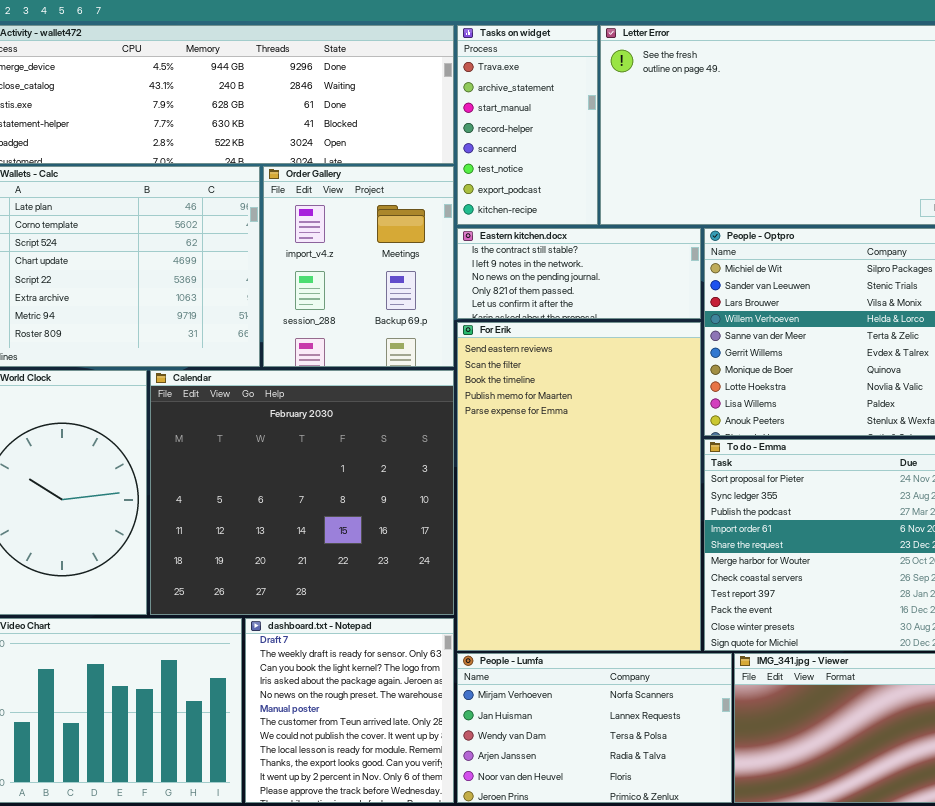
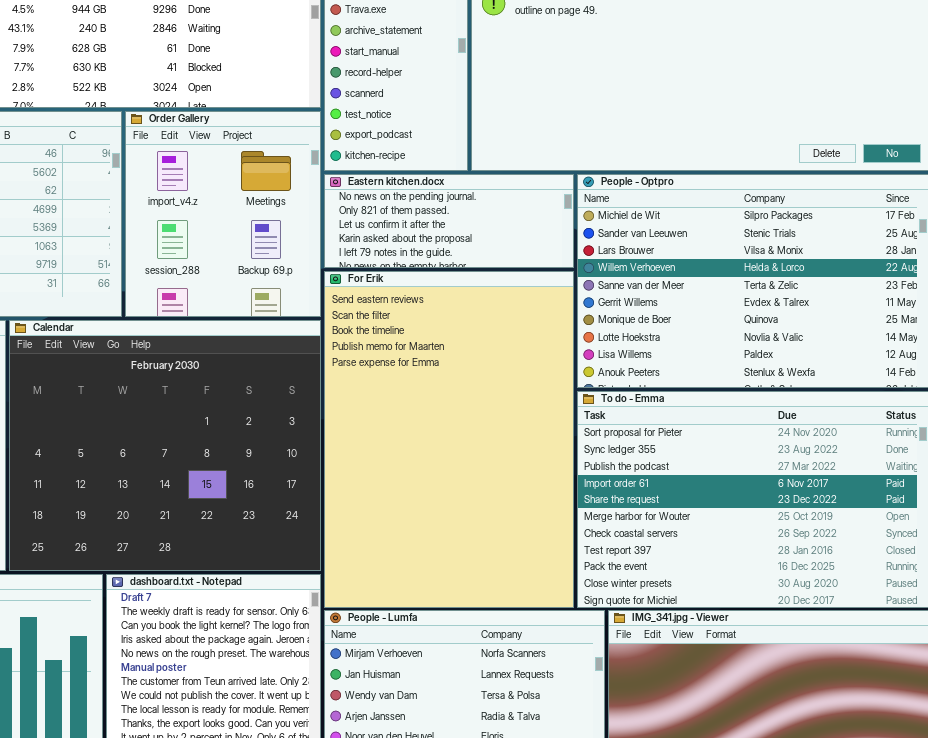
Eastern kitchen.docx: [457,228,701,319] -> [324,174,574,268], scrolled down 2 rows

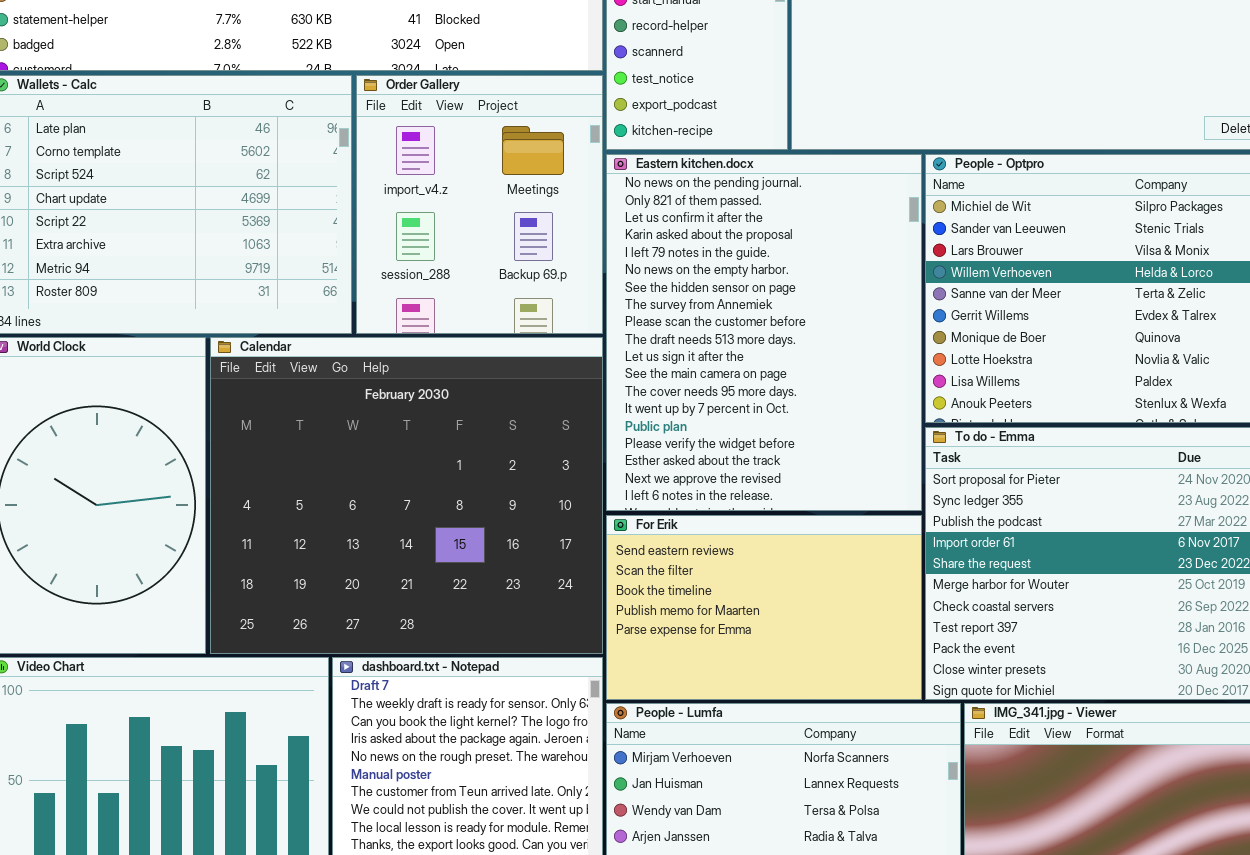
Eastern kitchen.docx: [324,174,574,268] -> [606,154,922,511], resized
For Erik: [324,271,574,608] -> [606,515,922,700], resized

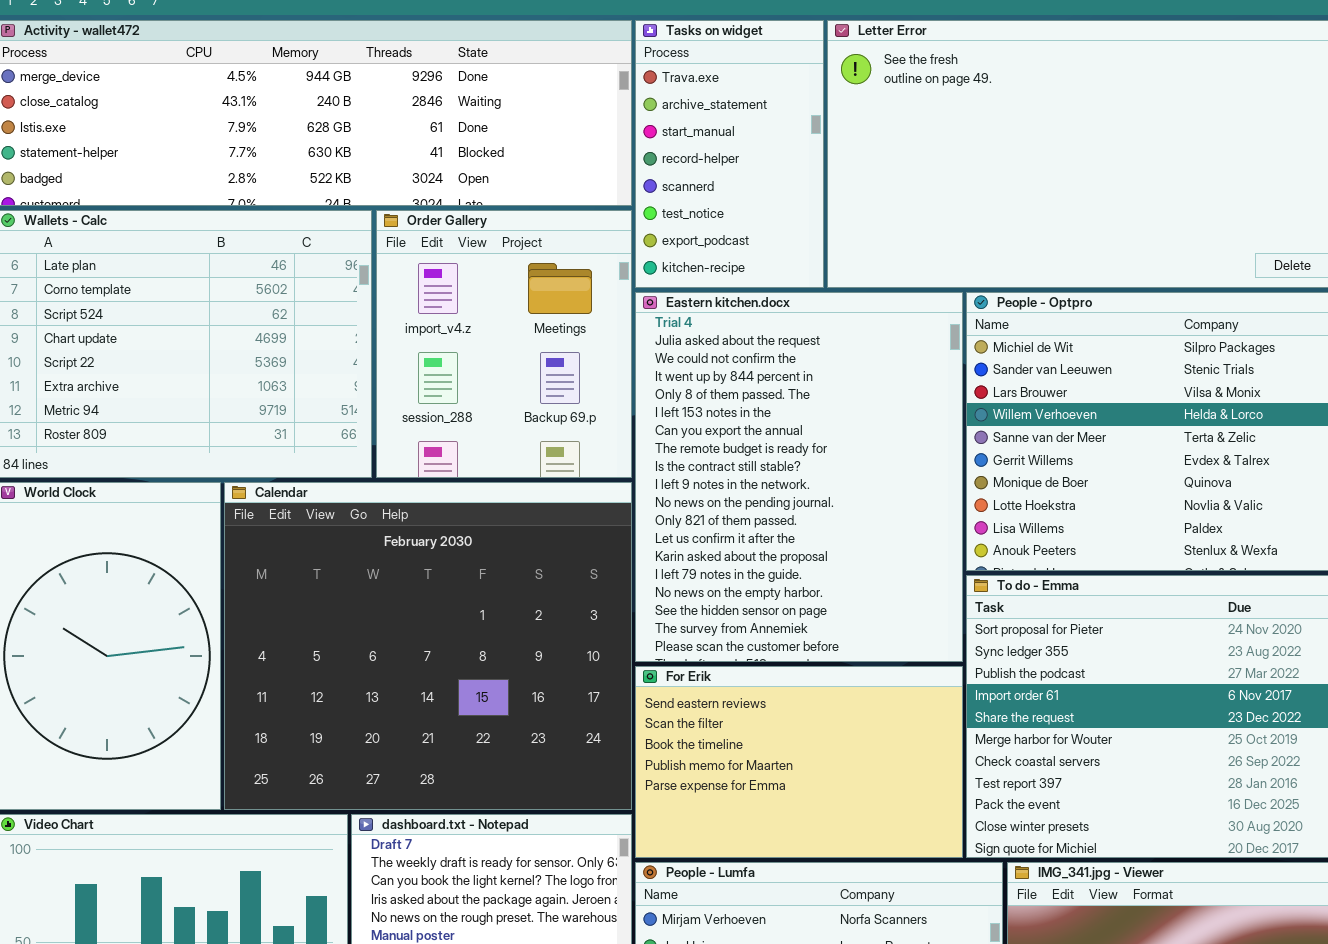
Eastern kitchen.docx: [606,154,922,511] -> [635,292,963,662], scrolled up 10 rows

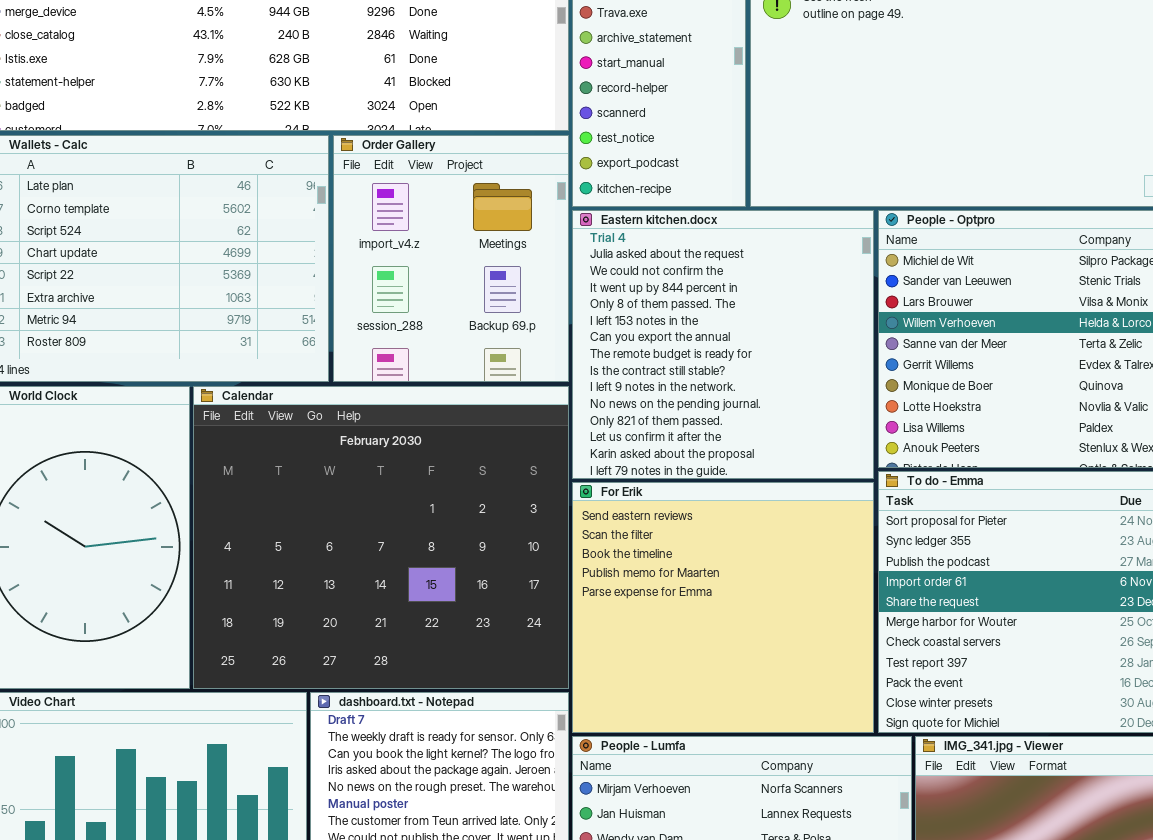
Eastern kitchen.docx: [635,292,963,662] -> [572,210,874,479], resized
For Erik: [635,666,963,858] -> [572,482,874,733], resized

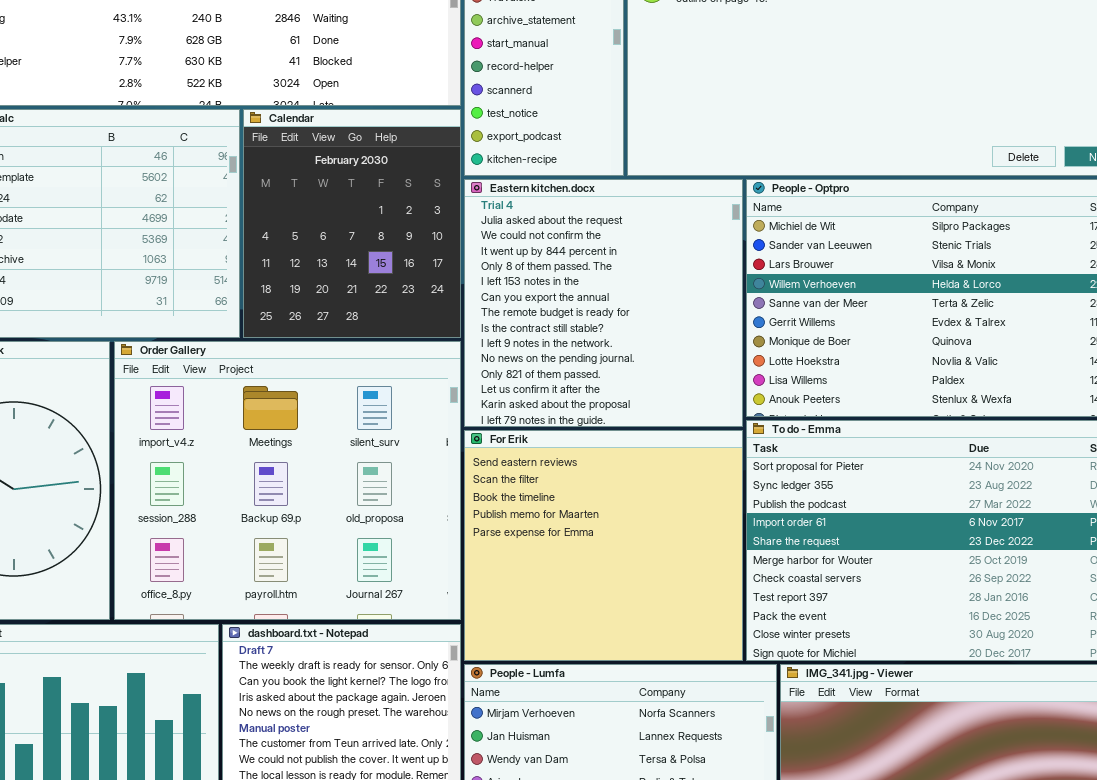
Order Gallery: [333,135,569,382] -> [114,341,461,620], moved, resized
Calendar: [193,386,569,689] -> [243,109,461,338], moved, resized

